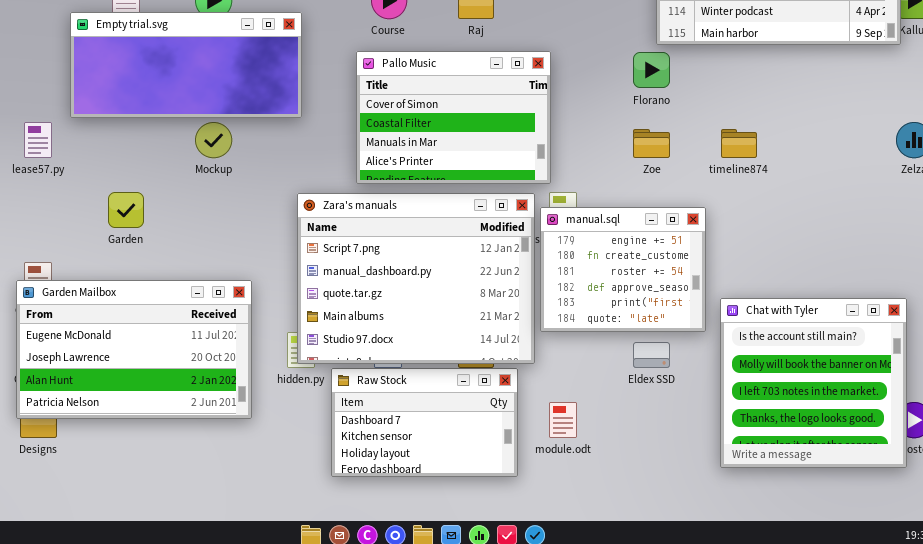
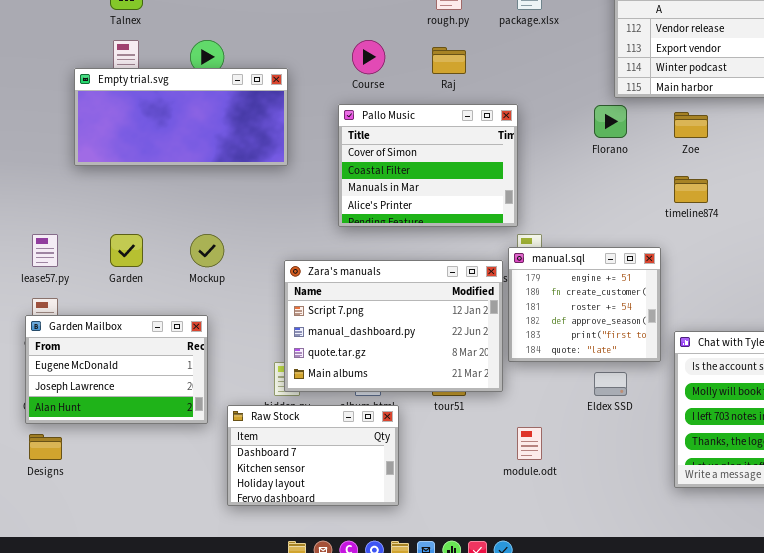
lease57.py: [24,122,52,158] -> [32,234,58,267], moved
Mockup: [195,122,232,158] -> [190,234,224,267], moved
Zoe: [633,129,670,158] -> [674,112,708,138], moved
Zara's manuals: [297,193,535,364] -> [284,260,503,392], resized
Garden Mailbox: [16,280,252,419] -> [25,315,208,424], resized
Raw Stock: [331,368,518,477] -> [227,405,399,506], moved

